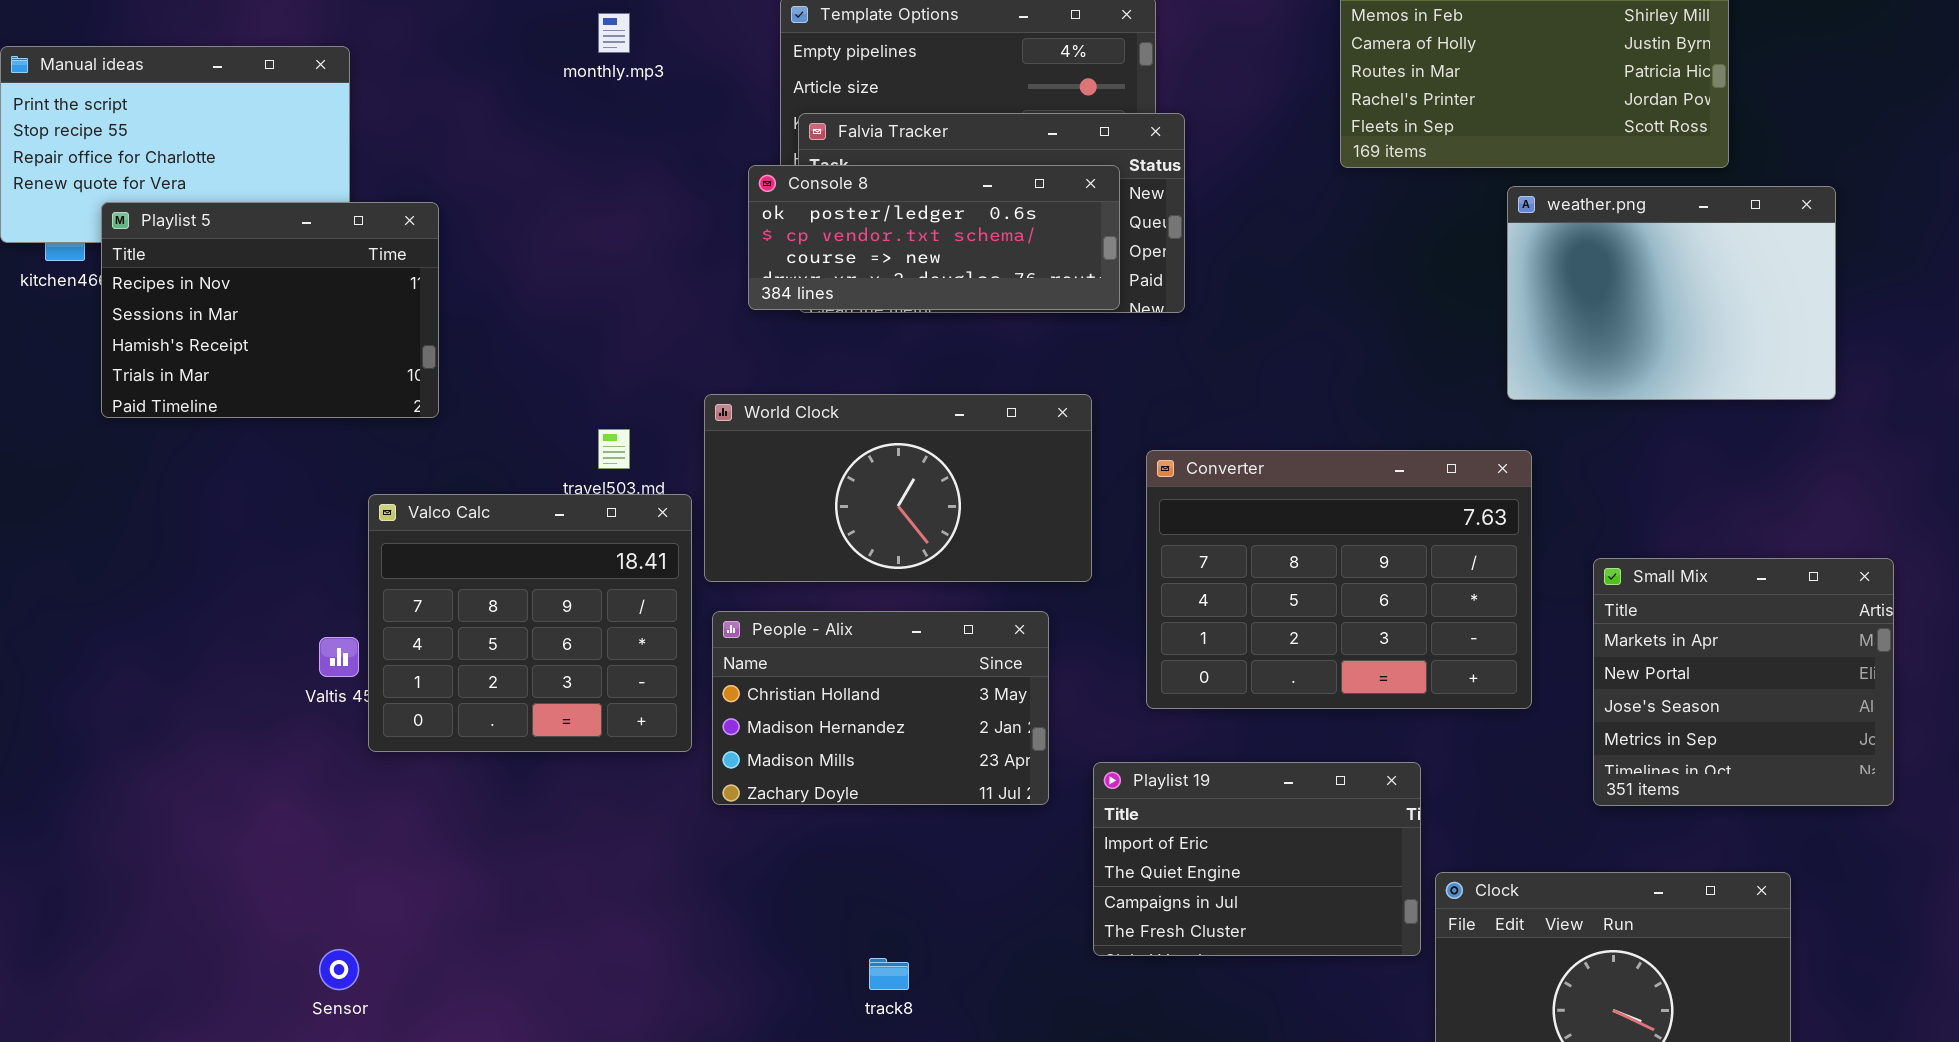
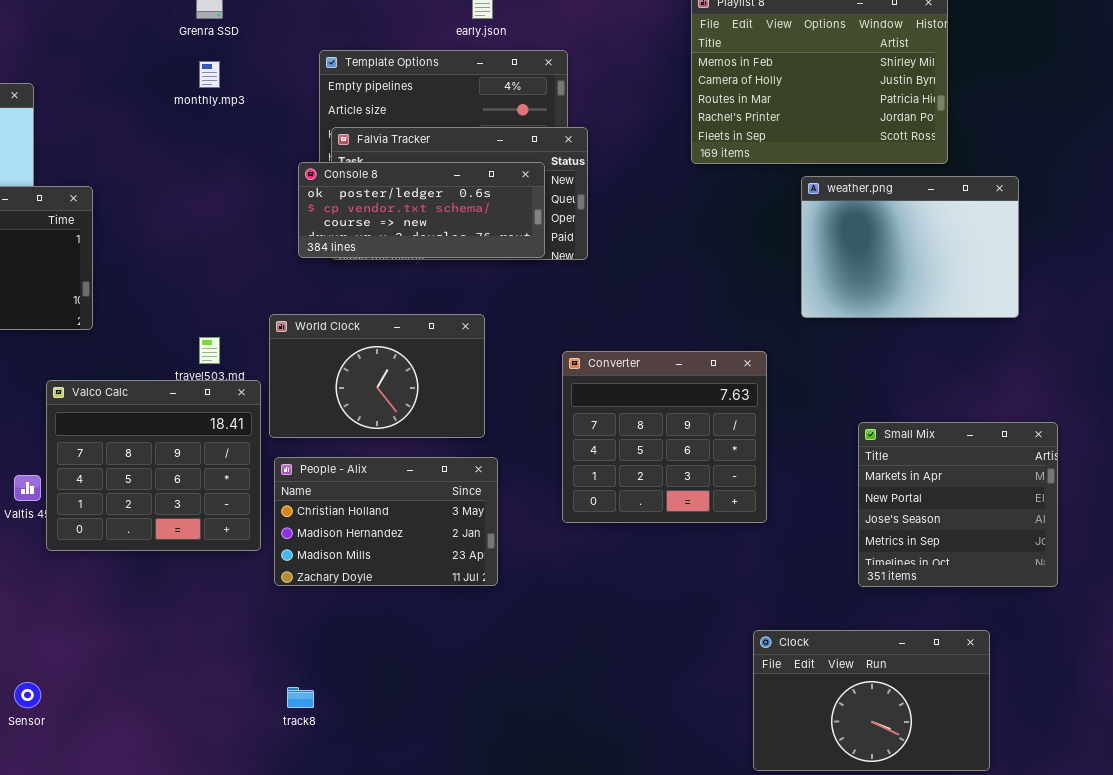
World Clock: [704,394,1092,582] -> [269,314,485,438], resized
Converter: [1146,450,1532,709] -> [562,351,767,523], resized
Playlist 19: [1093,762,1421,956] -> none, closed
track8: [869,958,909,990] -> [287,687,314,708], moved

